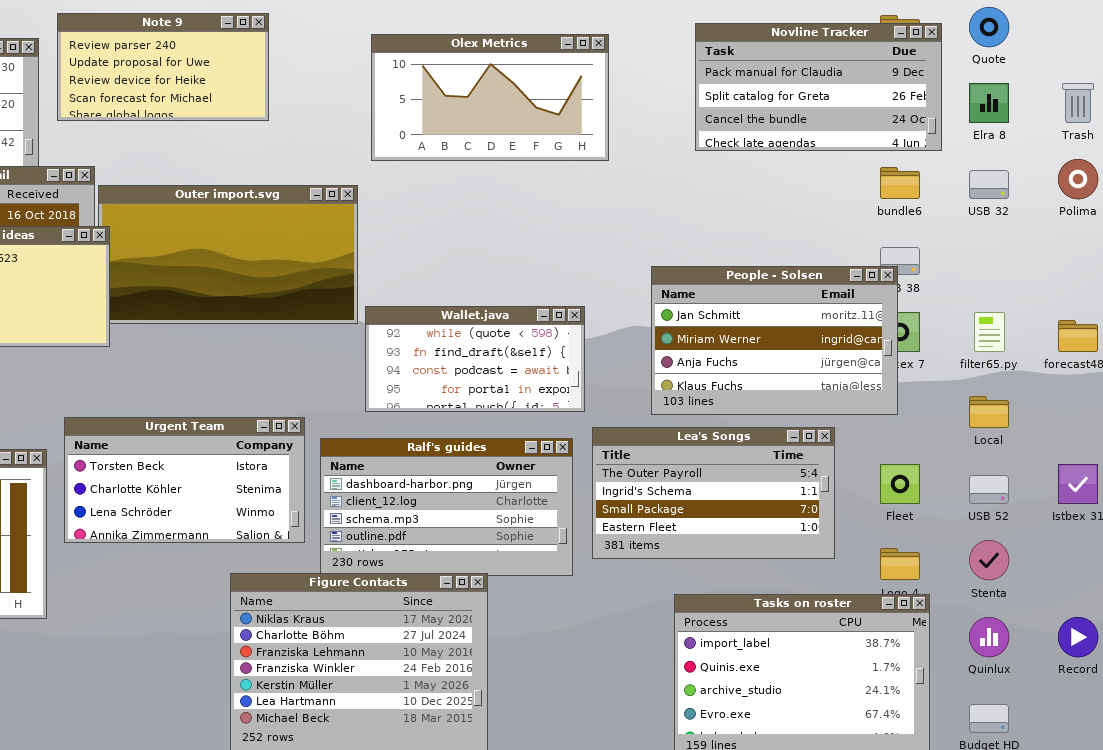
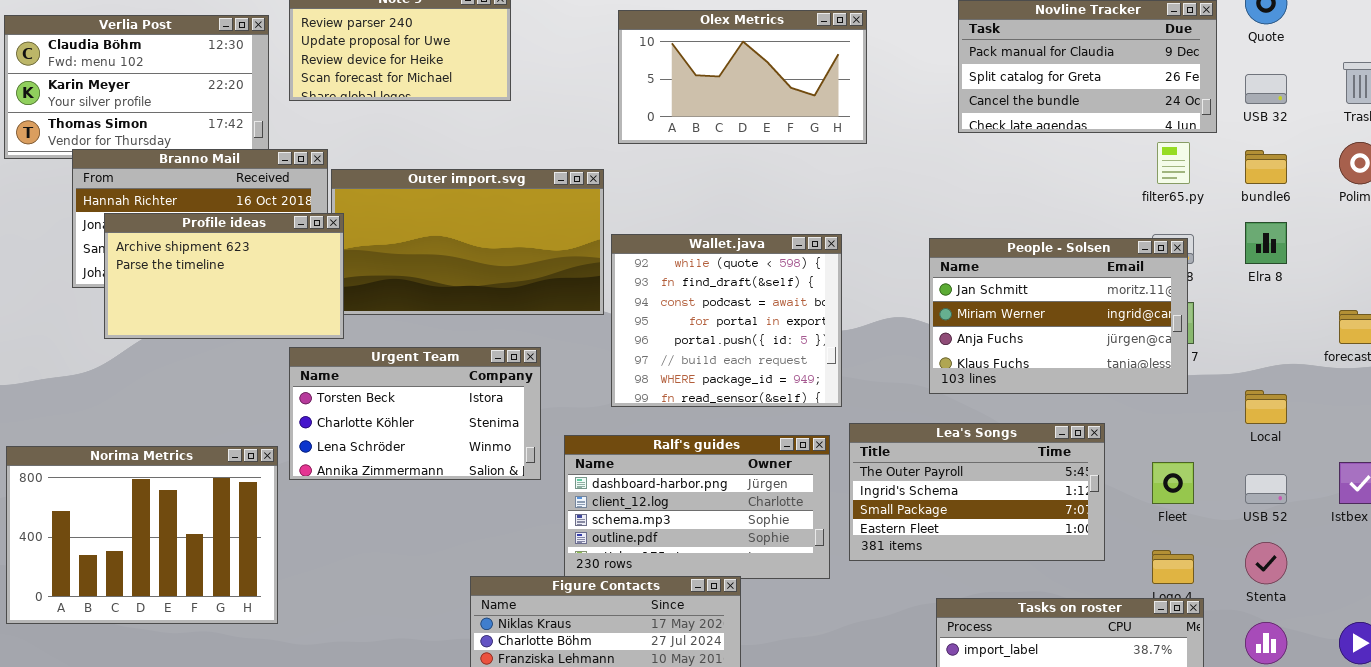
Elra 8: [969,83,1009,123] -> [1245,222,1287,264], moved
bundle6: [880,167,920,199] -> [1245,150,1287,184], moved
USB 32: [969,170,1009,199] -> [1245,74,1287,104], moved
People - Solsen: [651,266,898,415] -> [929,238,1188,394], moved
Wallet.java: [365,306,585,412] -> [611,234,842,407], resized
filter65.py: [974,312,1005,352] -> [1157,142,1190,184], moved
Urgent Team: [64,417,305,543] -> [289,347,541,480], moved

